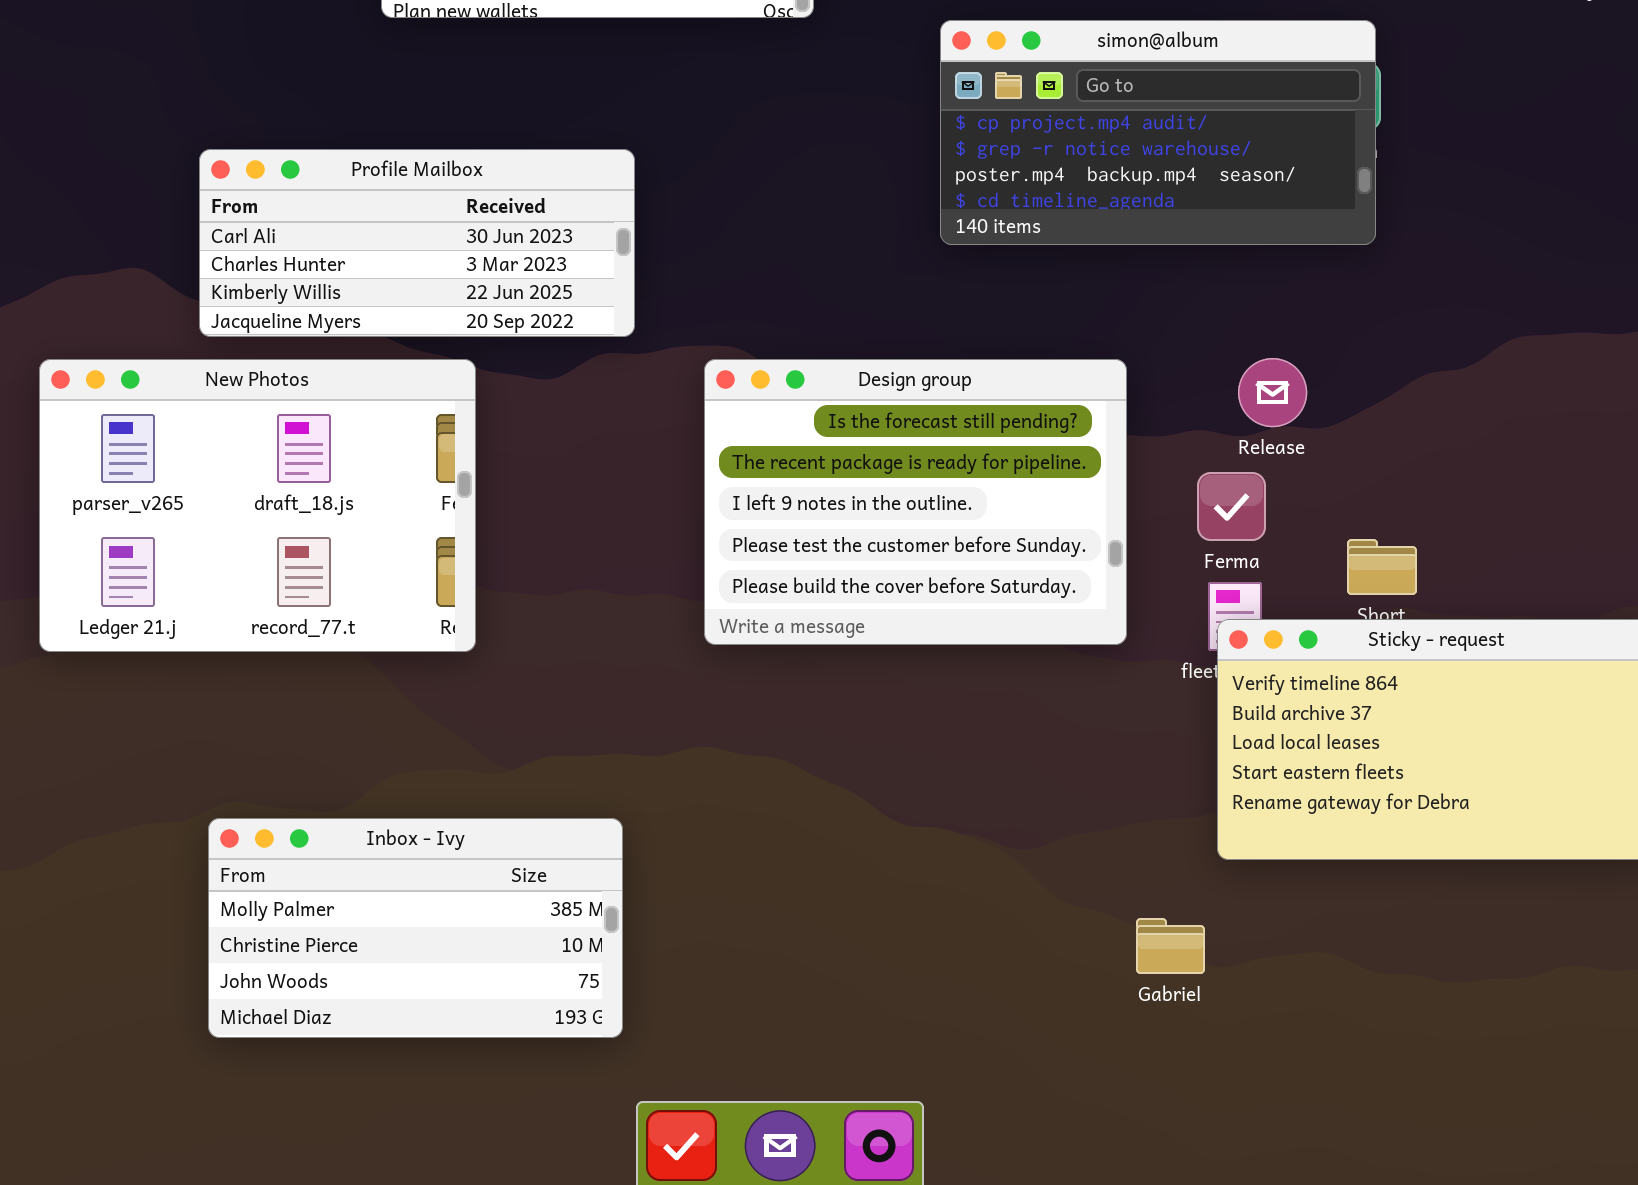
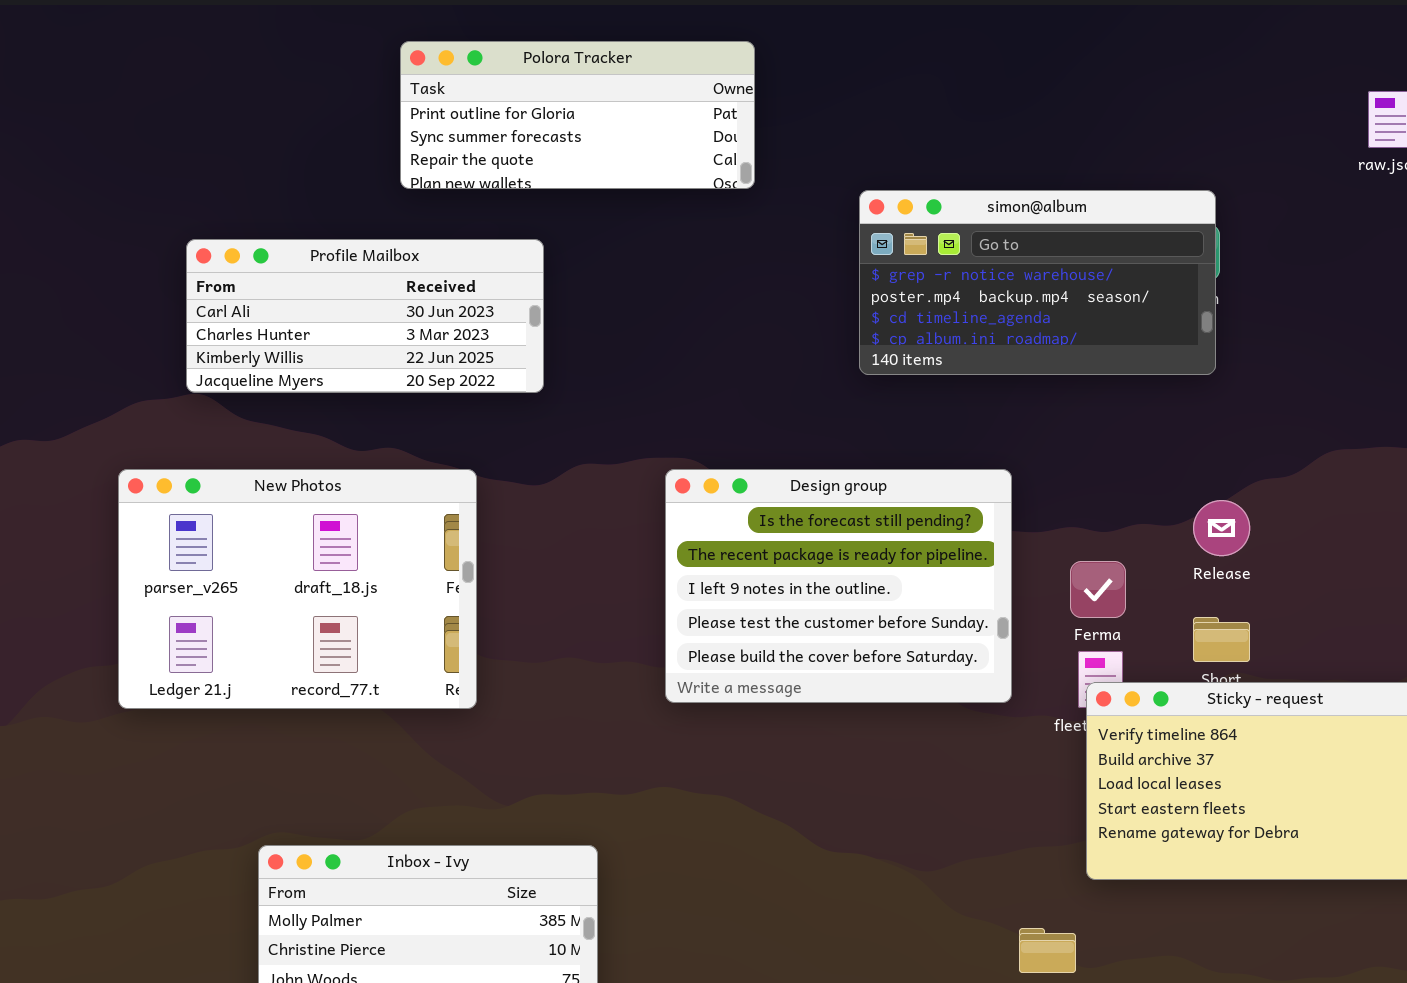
simon@album: [940,20,1376,245] -> [859,190,1216,375], scrolled down 1 row
Profile Mailbox: [199,149,635,337] -> [186,239,544,393], moved
Release: [1238,358,1307,427] -> [1193,500,1250,556], moved

